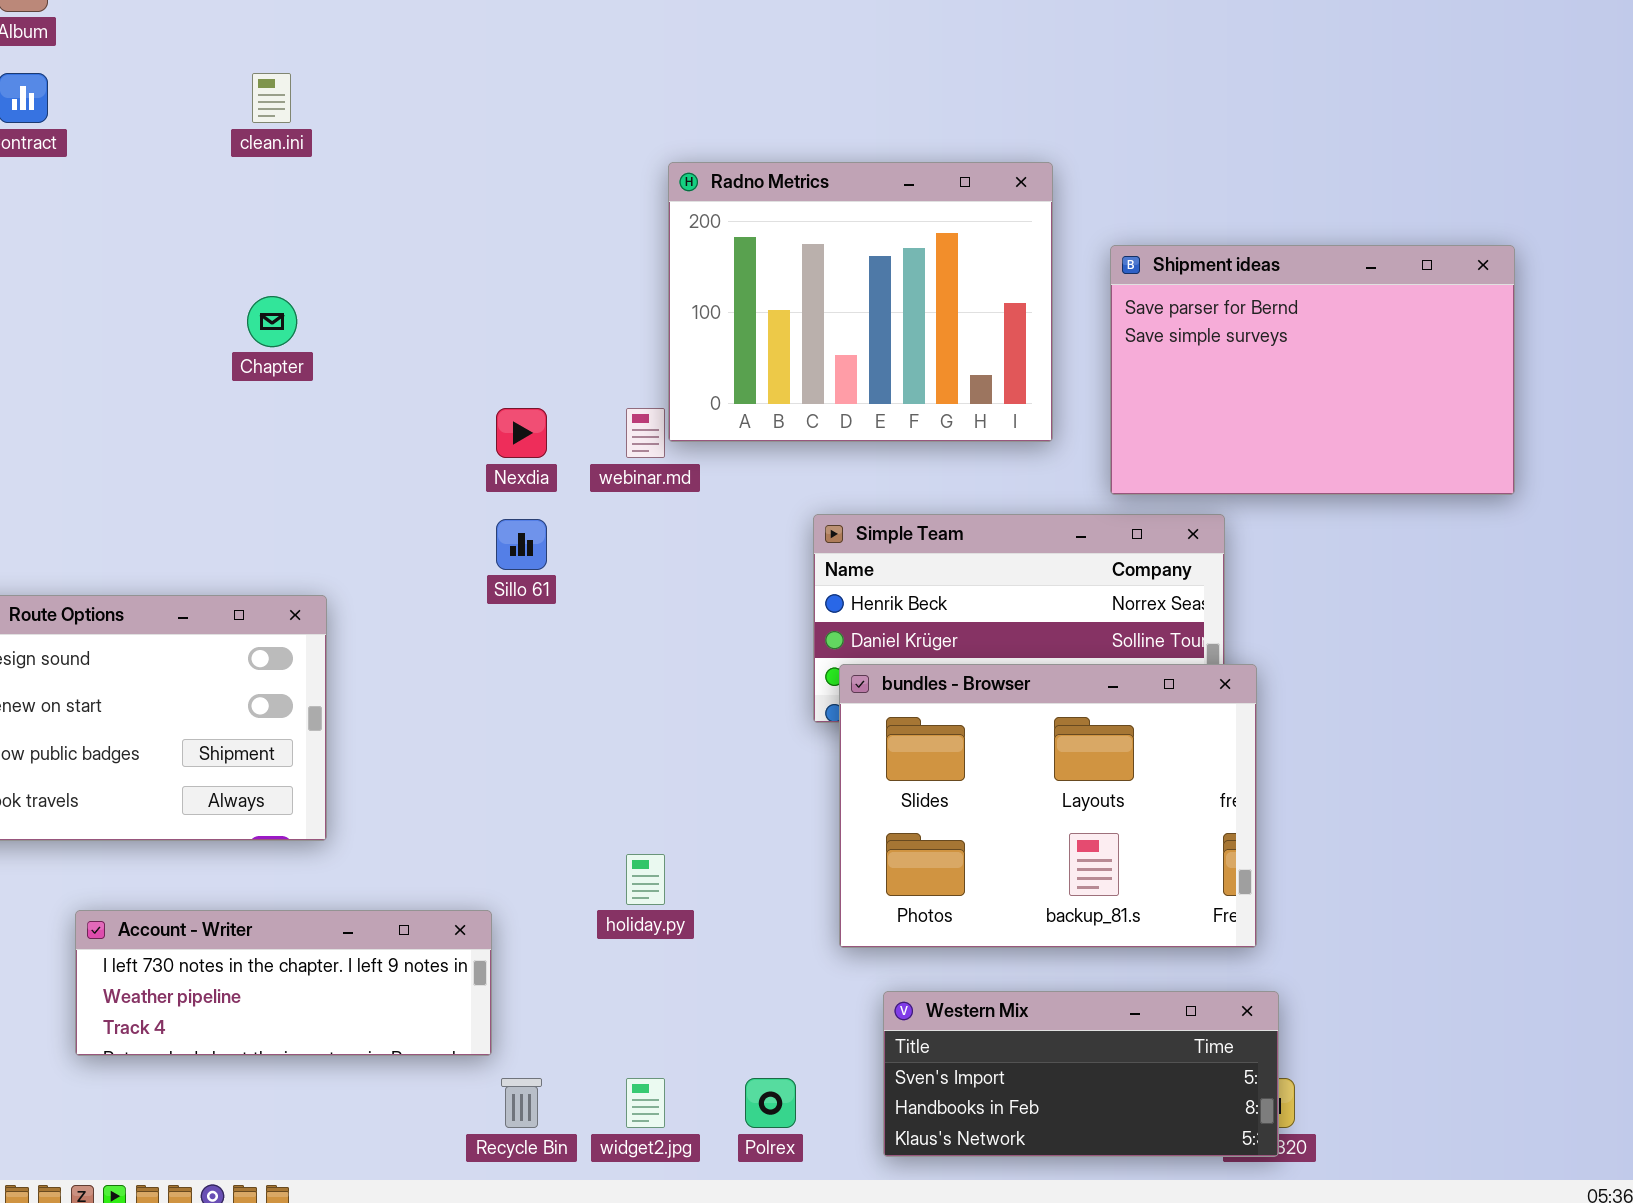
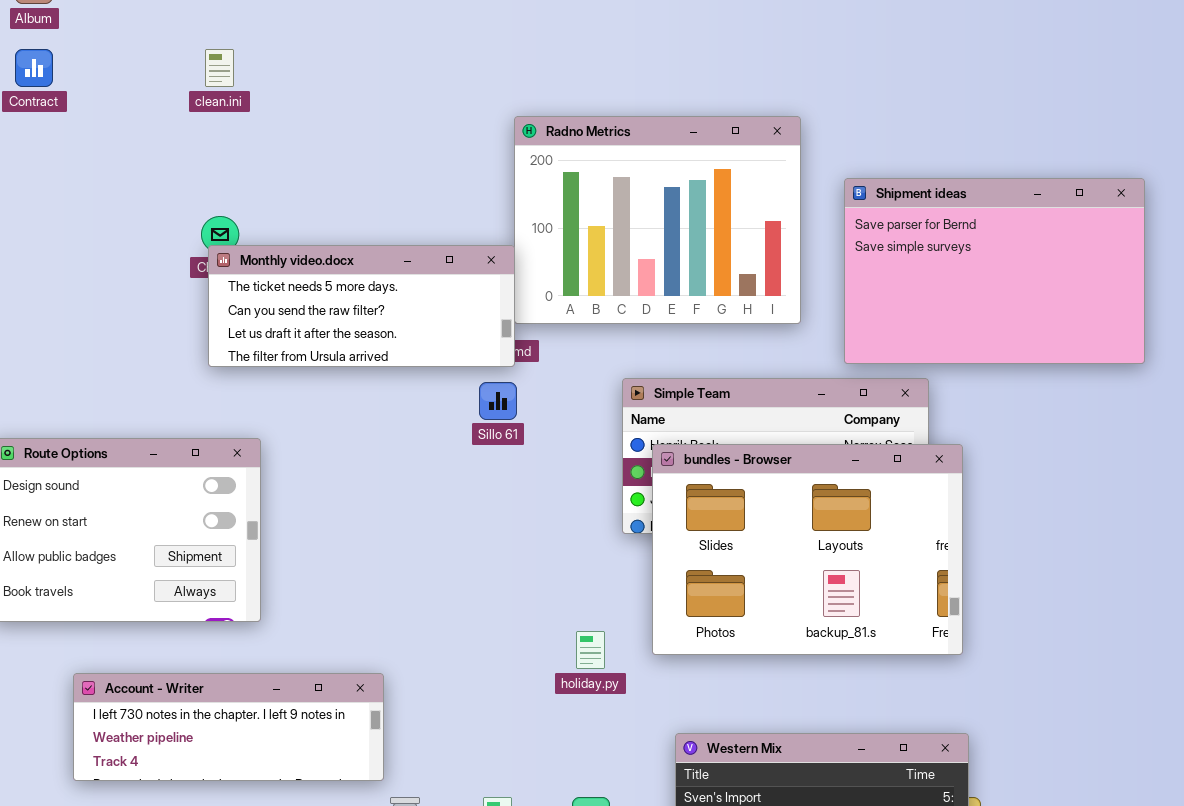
Monthly video.docx: none -> [208,245,515,367], opened
Sillo 61: [496,519,547,570] -> [479,382,517,420], moved
bundles - Browser: [839,664,1257,948] -> [652,444,963,655], moved
holiday.py: [626,854,665,905] -> [576,631,605,669], moved

